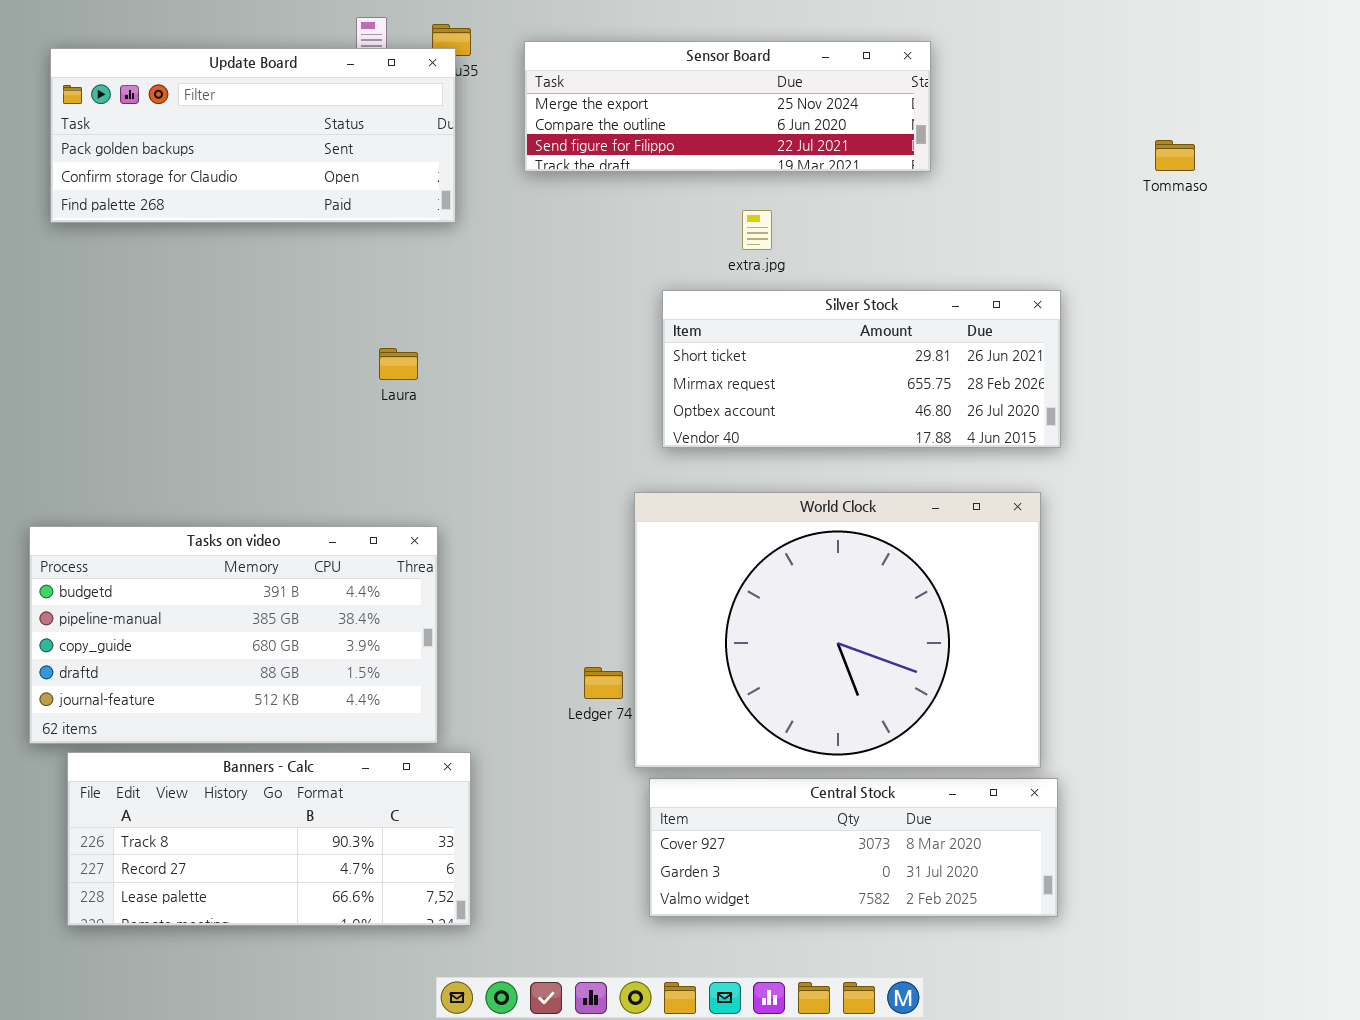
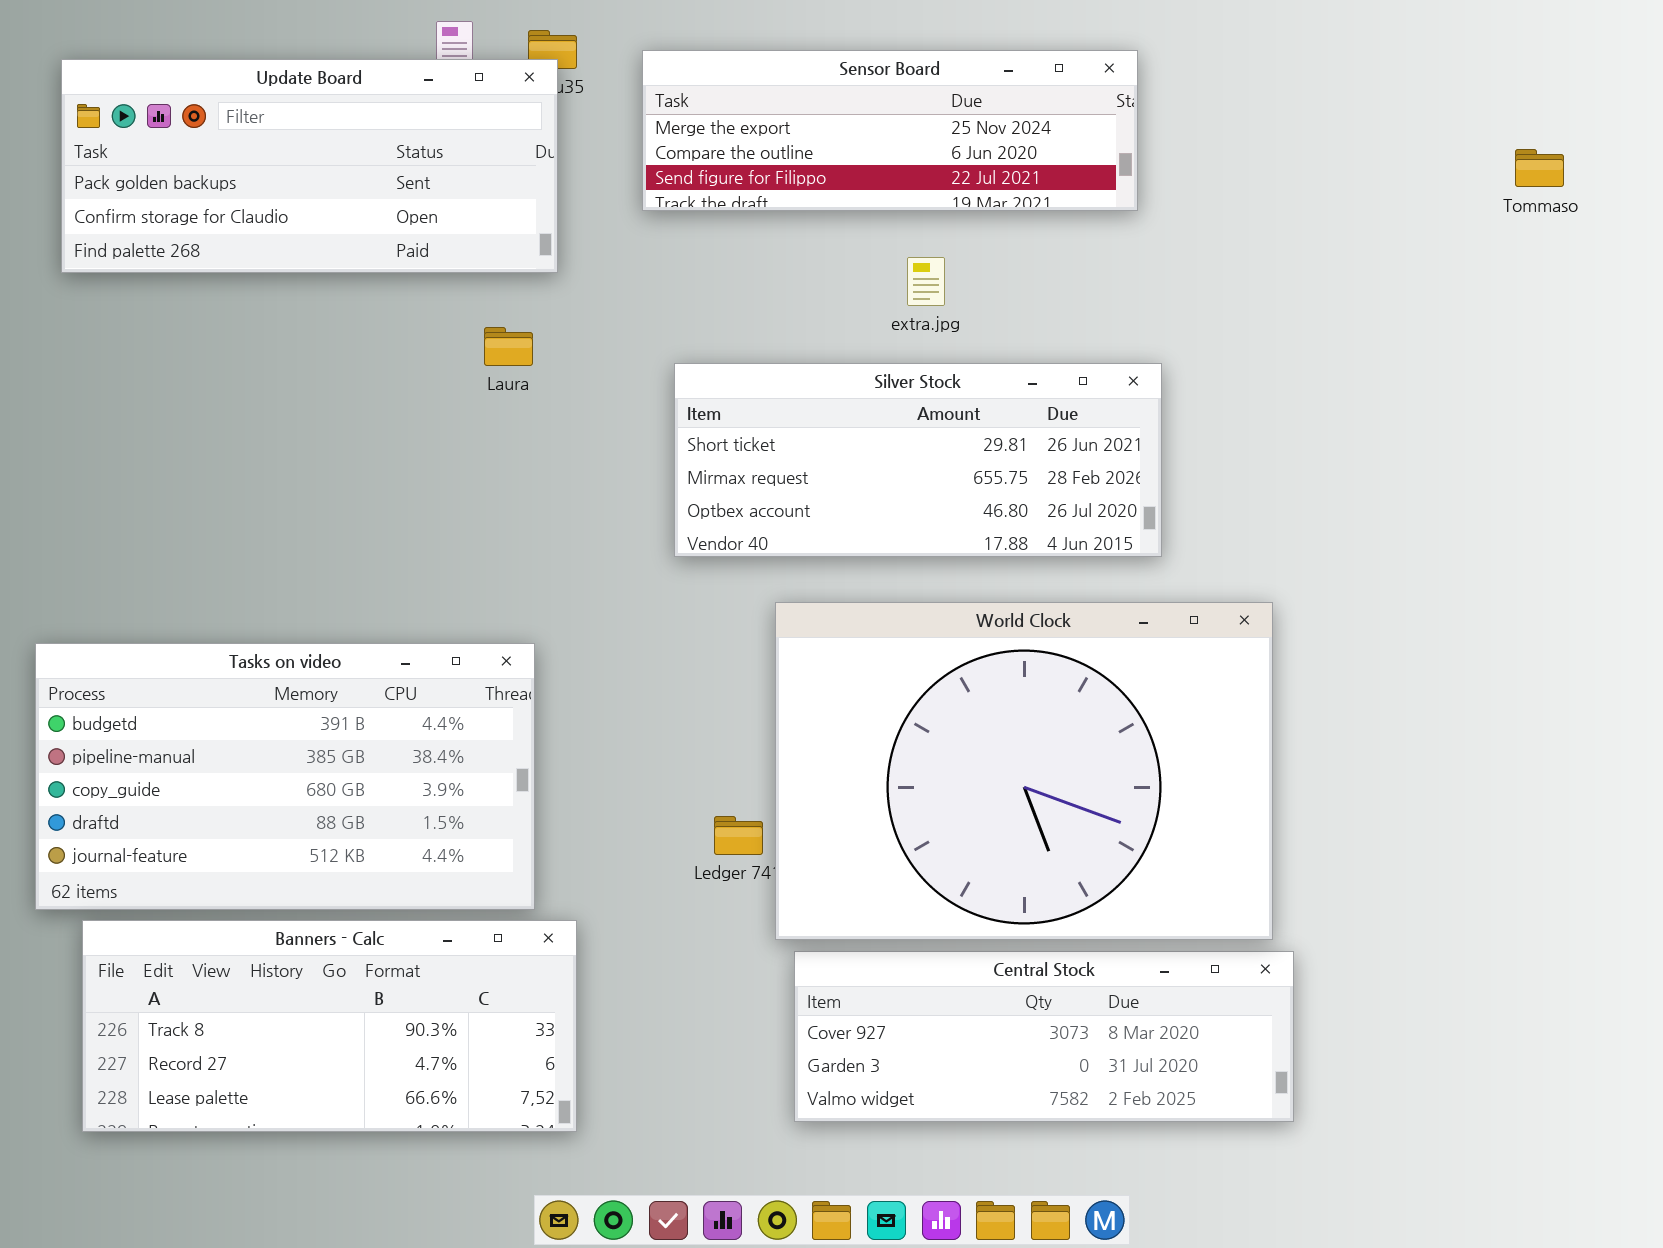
Tommaso: [1155,140,1195,171] -> [1515,149,1564,187], moved
Silver Stock: [662,290,1061,448] -> [674,363,1162,557], moved
Laura: [379,348,418,380] -> [484,327,533,366], moved

